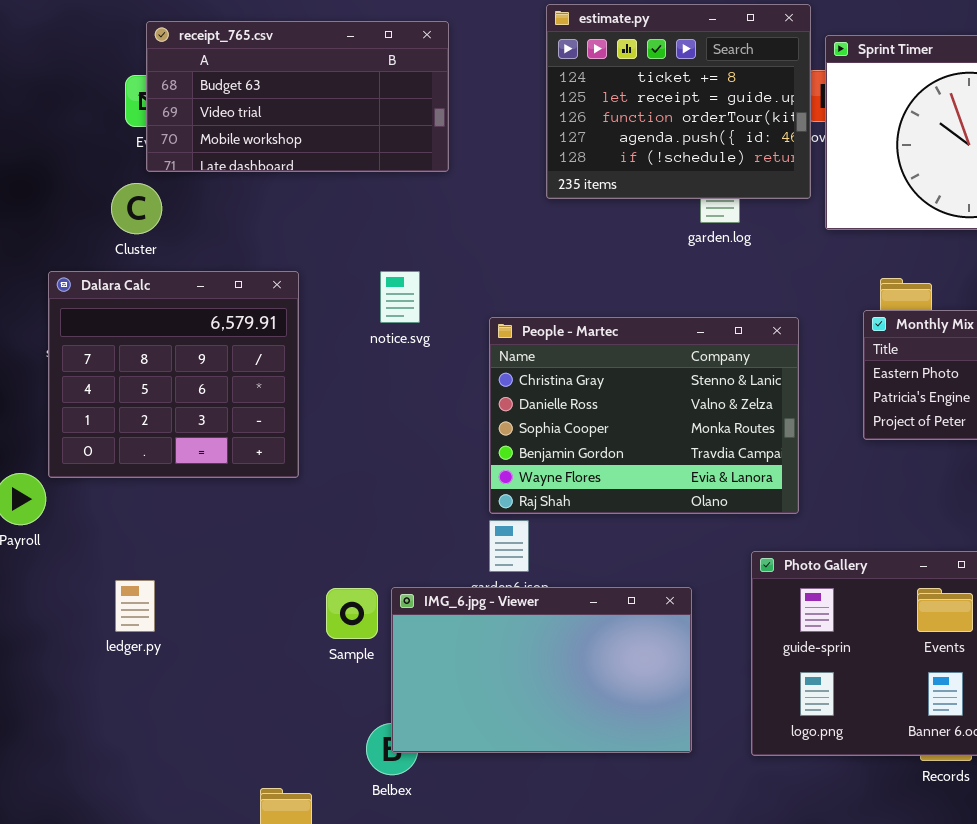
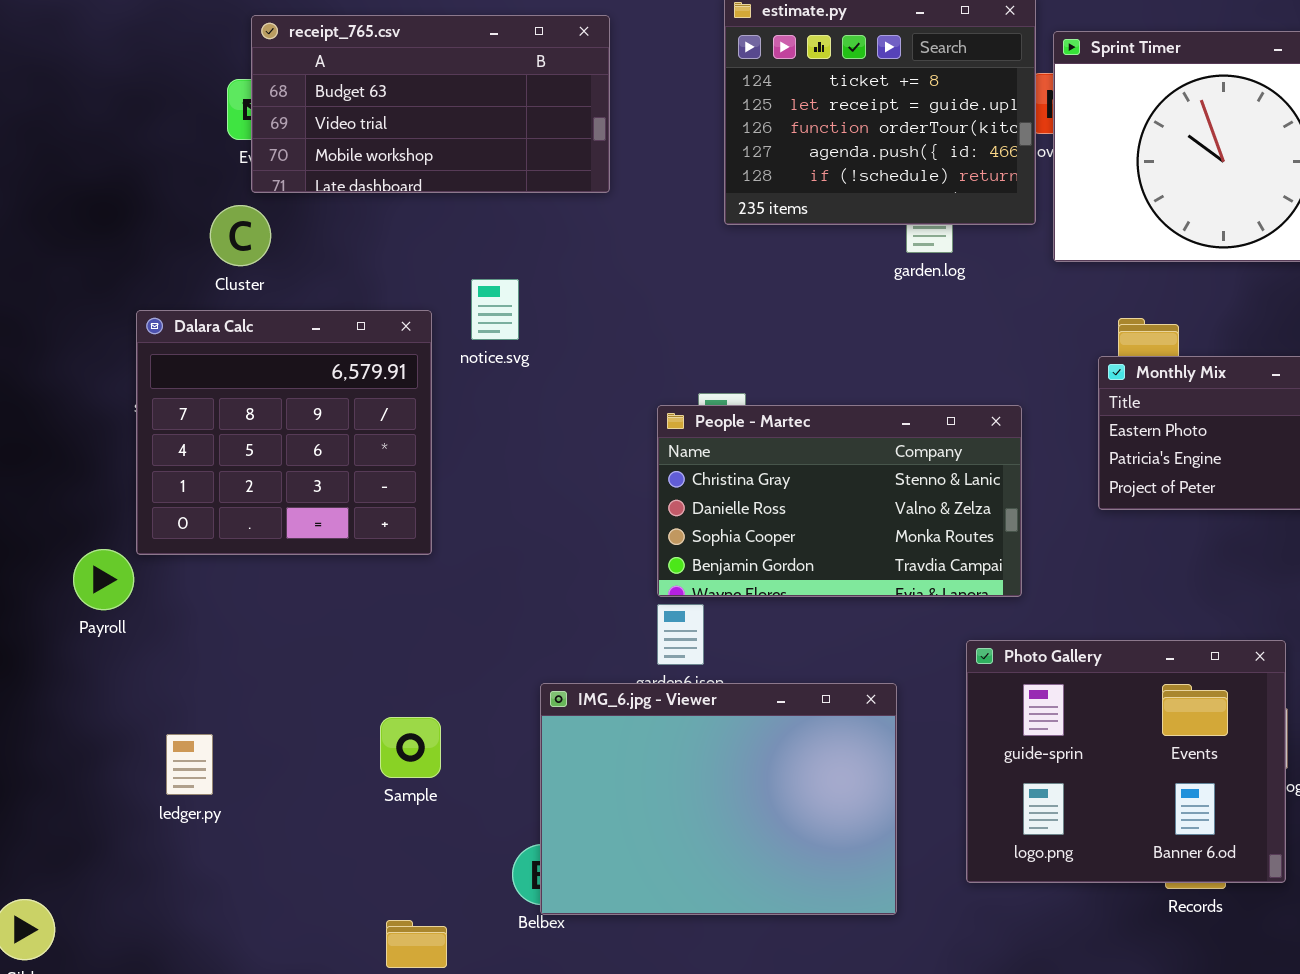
notice.svg: [380,271,420,323] -> [471,279,519,340], moved
People - Martec: [489,317,799,514] -> [657,405,1022,597], resized
ledger.py: [115,580,155,632] -> [166,734,213,795], moved
IMG_6.jpg - Viewer: [391,587,692,753] -> [540,683,897,915], resized
Sample: [326,588,378,639] -> [380,717,441,778], moved

